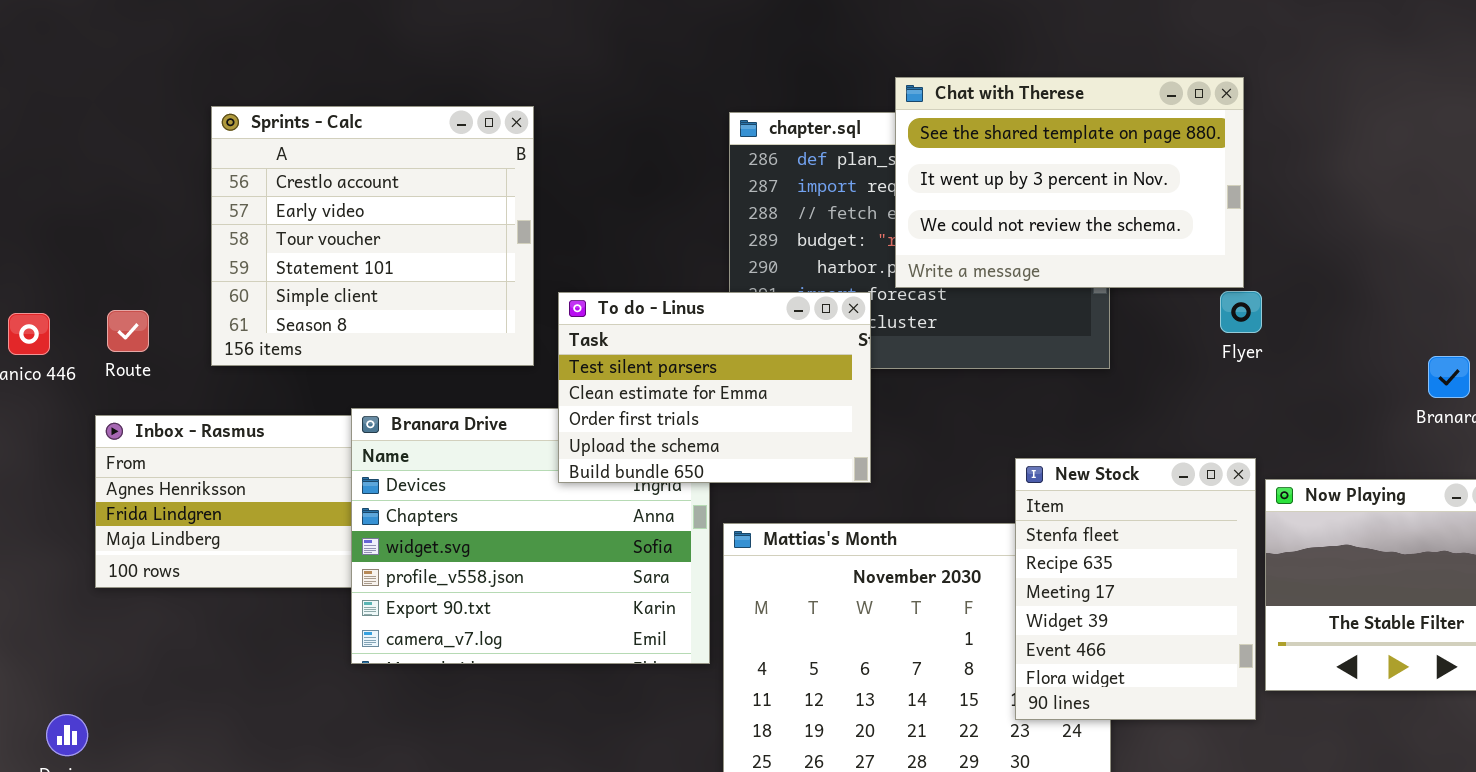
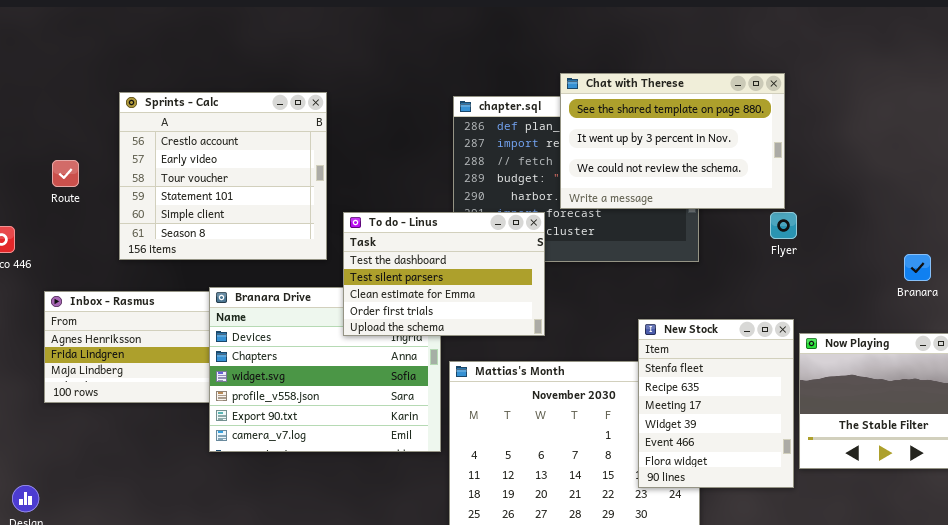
To do - Linus: [558,292,871,483] -> [343,212,545,336], scrolled up 1 row
Route: [107,310,149,352] -> [52,160,79,187], moved

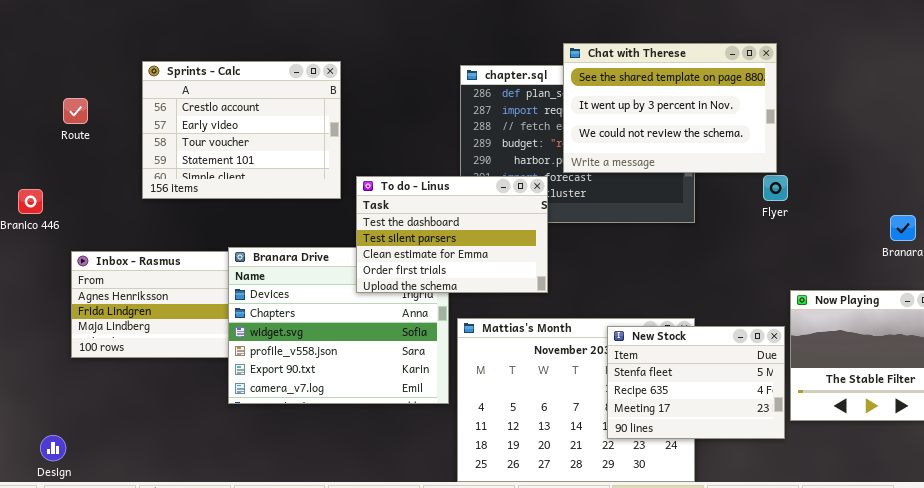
Sprints - Calc: [119,92,327,260] -> [142,61,341,199], resized
Route: [52,160,79,187] -> [63,98,88,124], moved
New Stock: [638,319,794,488] -> [607,326,785,439], resized

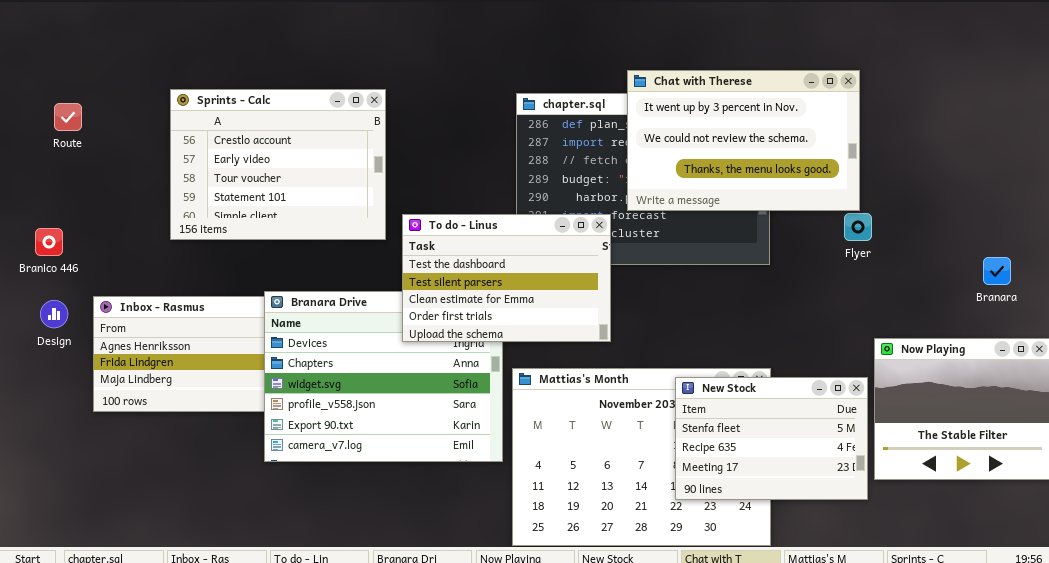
Chat with Therese: [563,43,777,173] -> [627,70,860,211], scrolled down 1 row
Route: [63,98,88,124] -> [54,103,82,131], moved
Design: [40,435,66,461] -> [40,300,68,328], moved

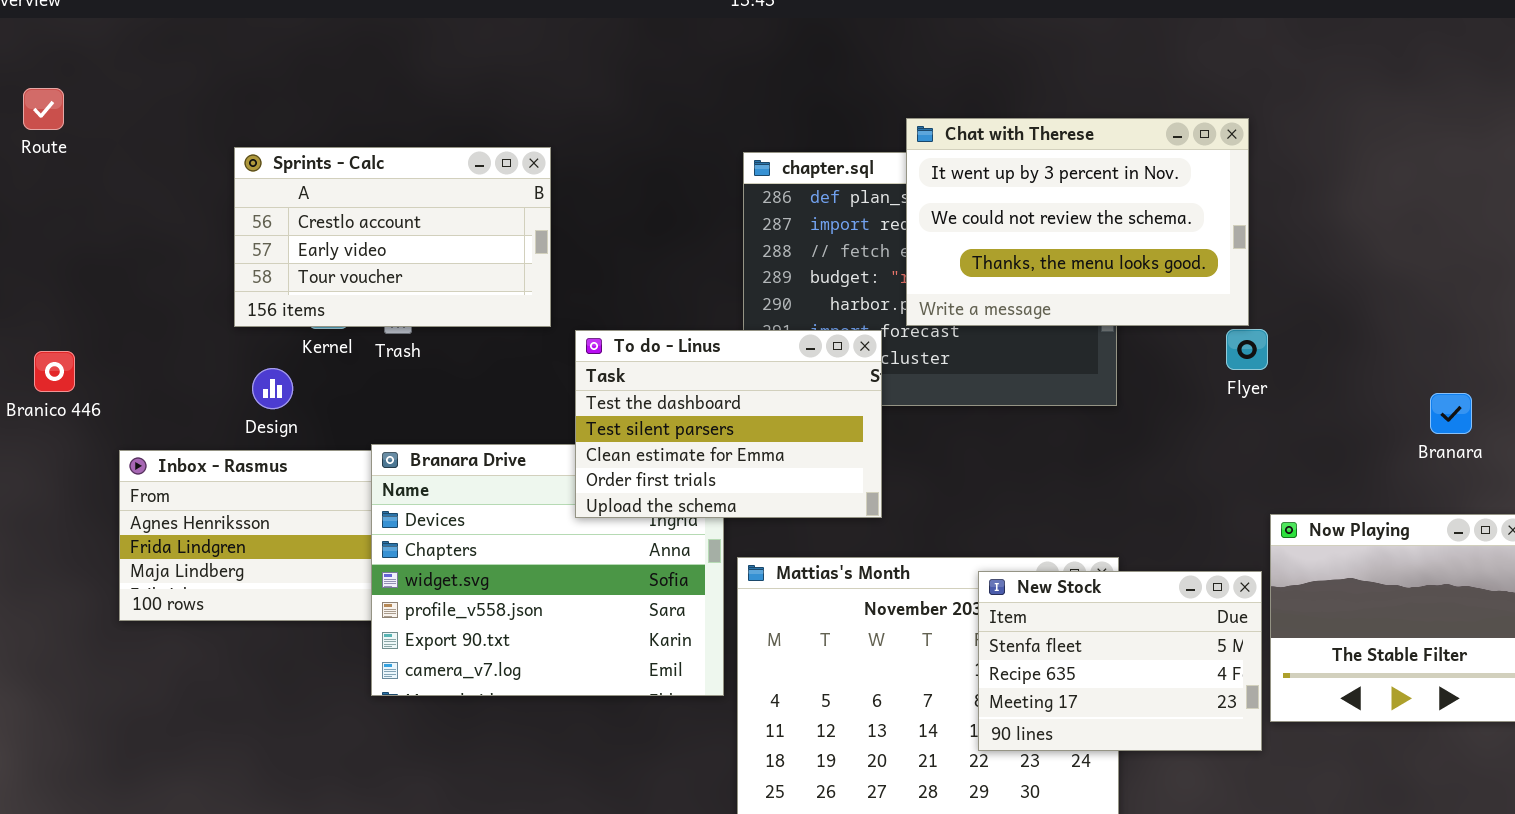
Sprints - Calc: [170,89,386,240] -> [234,147,551,327], resized
Route: [54,103,82,131] -> [23,88,64,130], moved
Design: [40,300,68,328] -> [252,368,293,409], moved

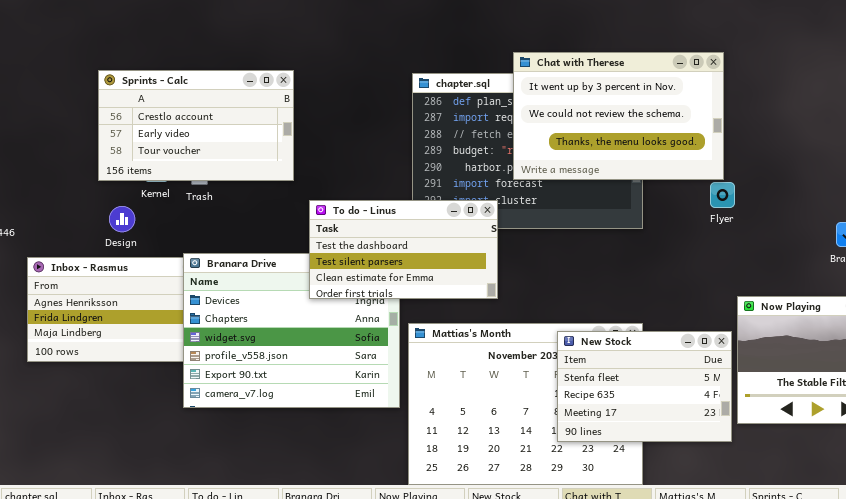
To do - Linus: [575,330,882,518] -> [309,200,498,299], resized

